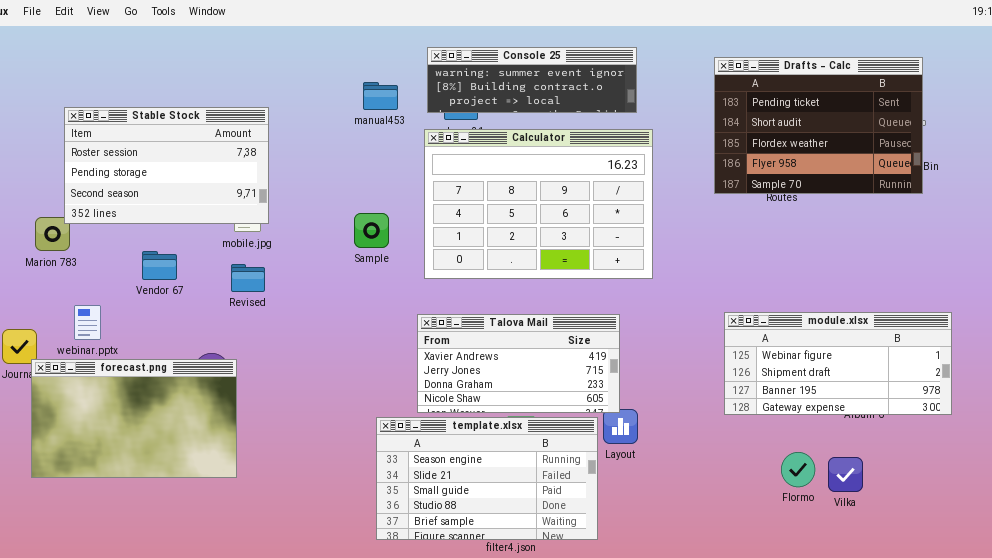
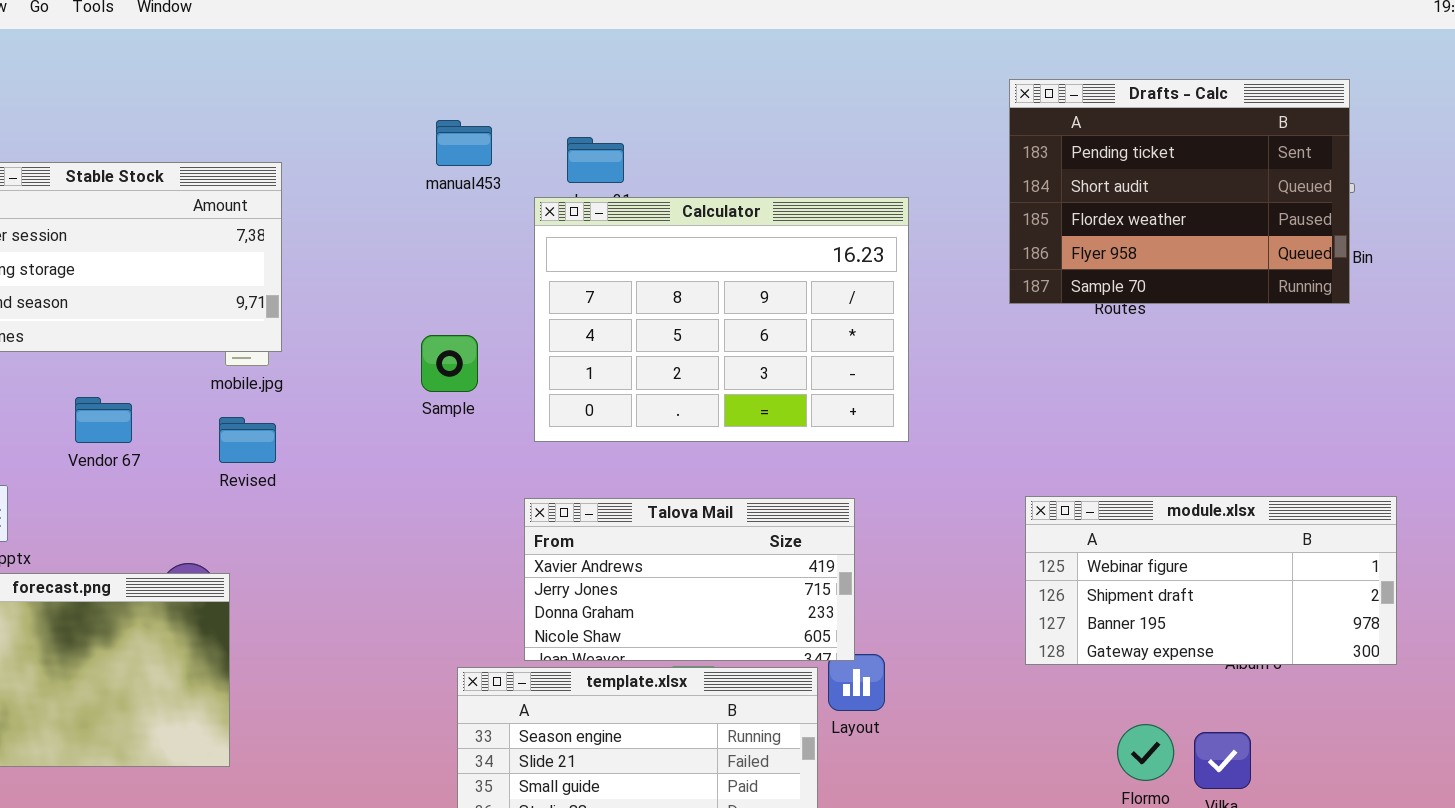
Console 25: [427,47,637,113] -> none, closed

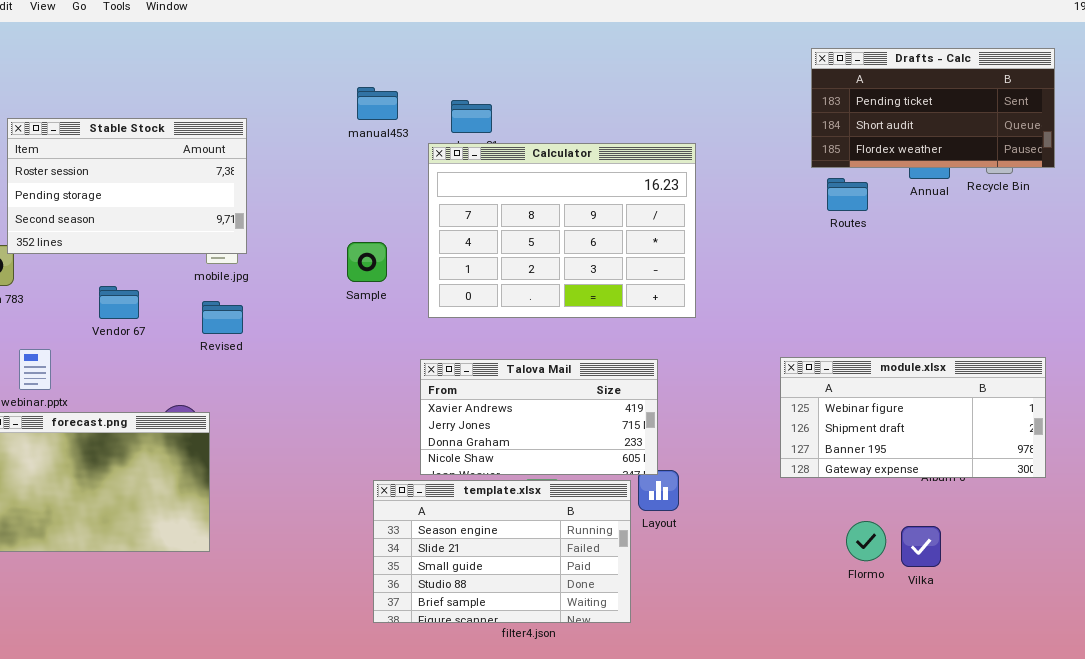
Drafts - Calc: [1009,79,1350,304] -> [811,48,1055,168], moved, resized

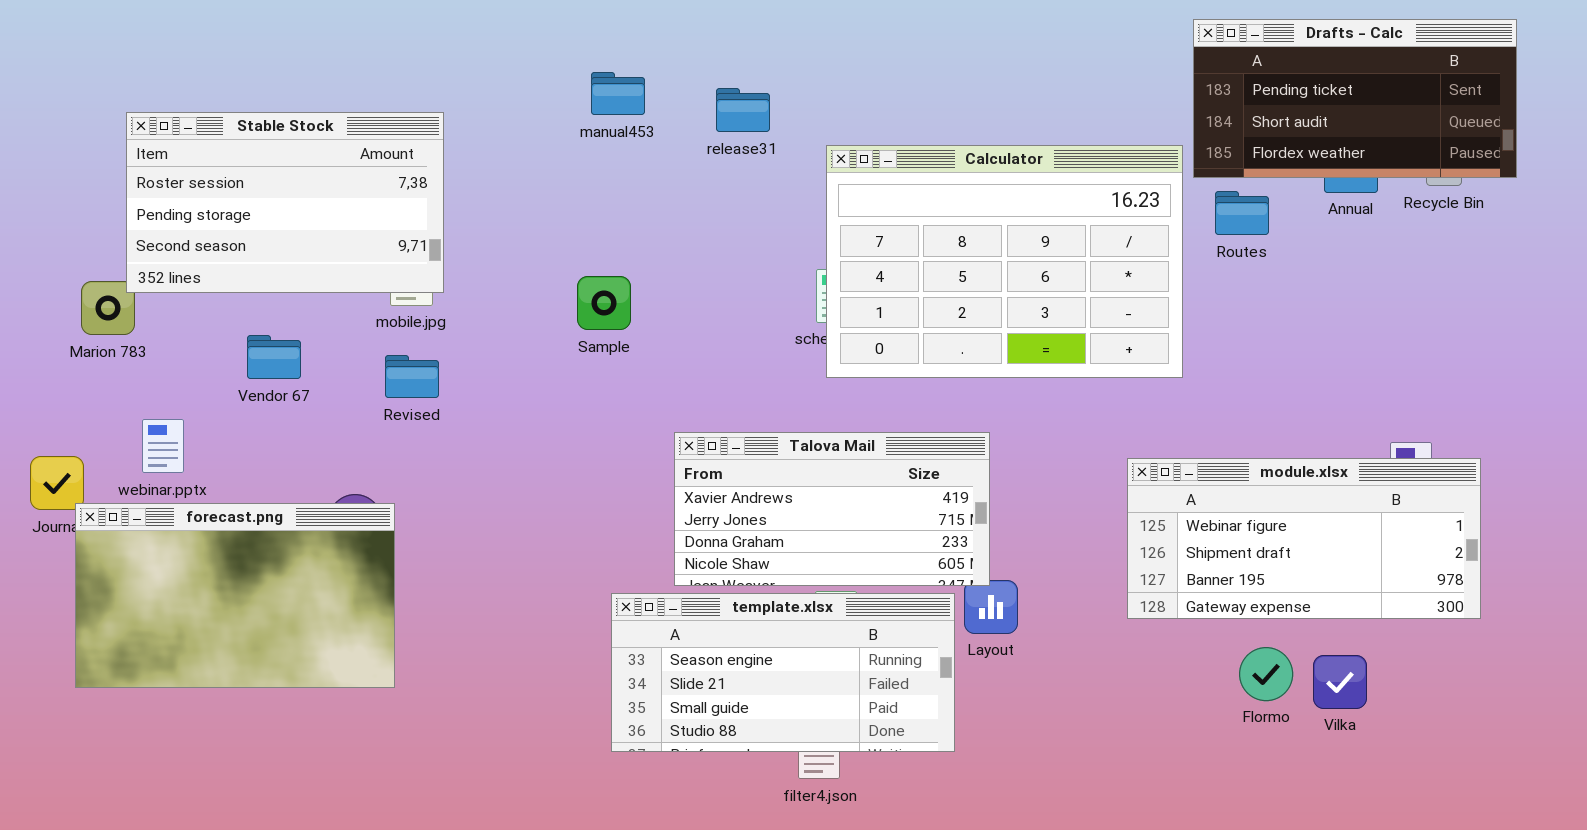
Calculator: [428,143,696,318] -> [826,145,1183,378], moved
module.xlsx: [780,357,1046,478] -> [1127,458,1481,619], moved
template.xlsx: [373,480,631,623] -> [611,593,955,752], resized

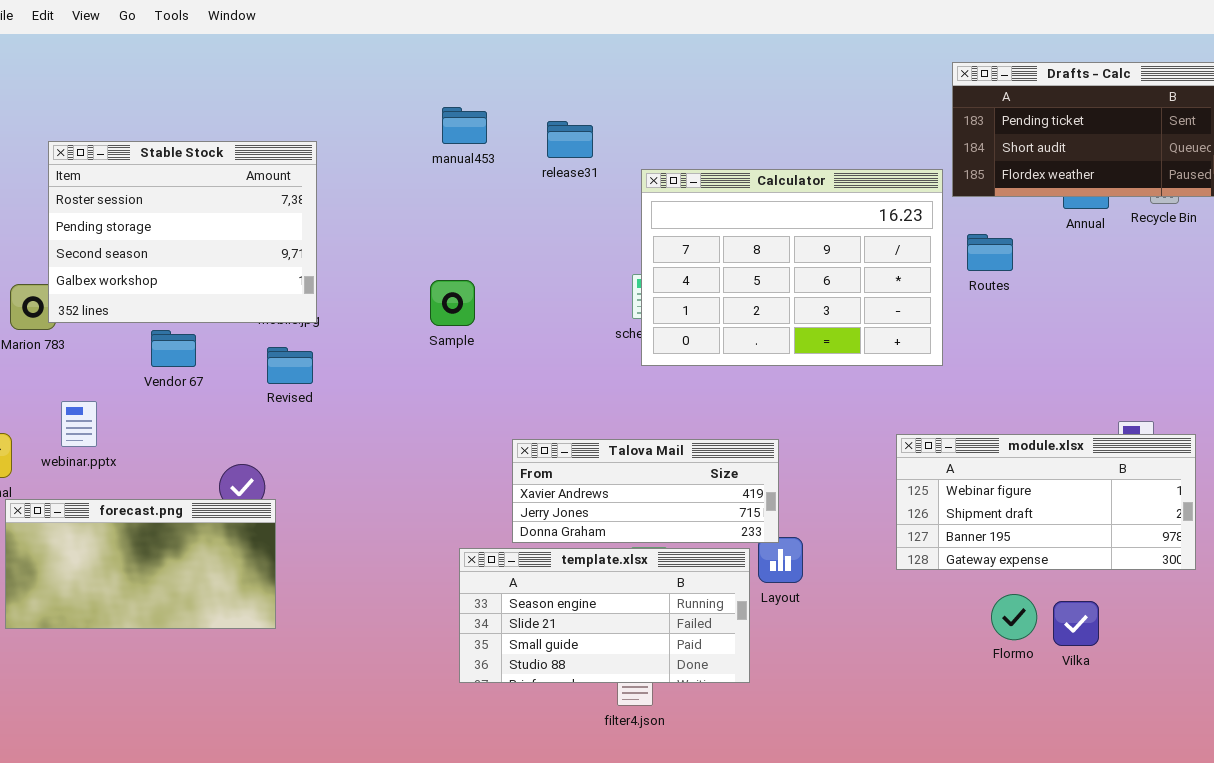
Stable Stock: [126,112,444,293] -> [48,141,317,323], resized
Routes: [1215,191,1269,235] -> [967,234,1013,271], moved
Talova Mail: [674,432,990,586] -> [512,439,779,543], resized
forecast.png: [75,503,395,688] -> [5,499,276,629], resized

